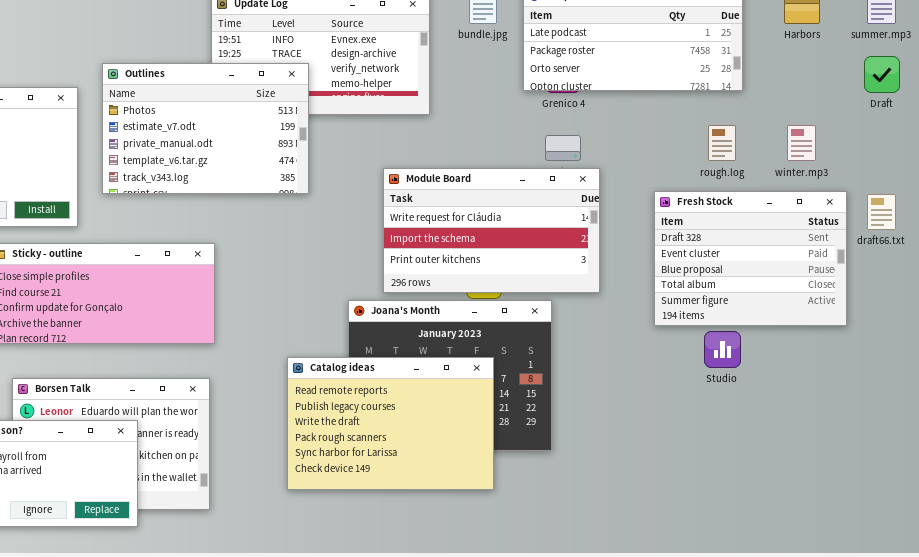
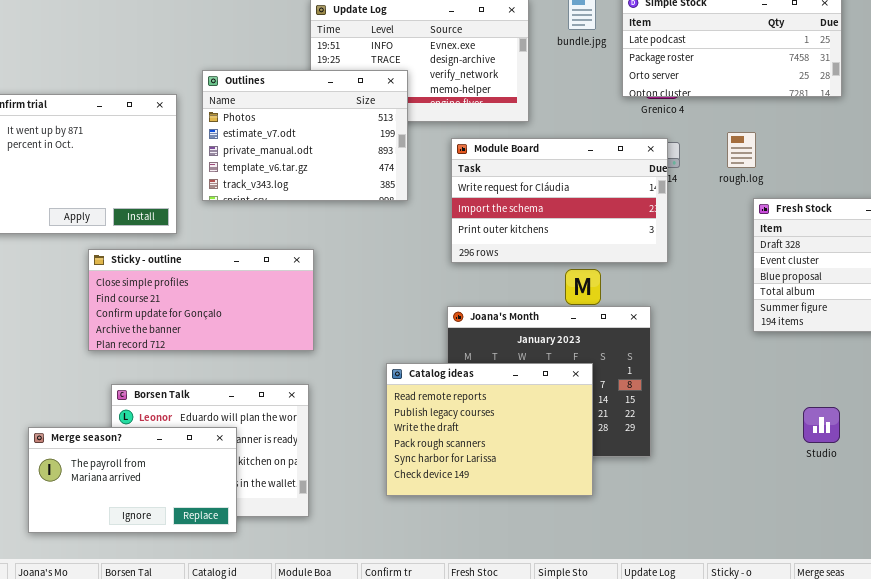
rough.log: [708,125,736,161] -> [727,132,756,168], moved
Module Board: [383,168,600,293] -> [451,138,668,263], moved
Studio: [704,331,741,368] -> [803,407,840,443], moved

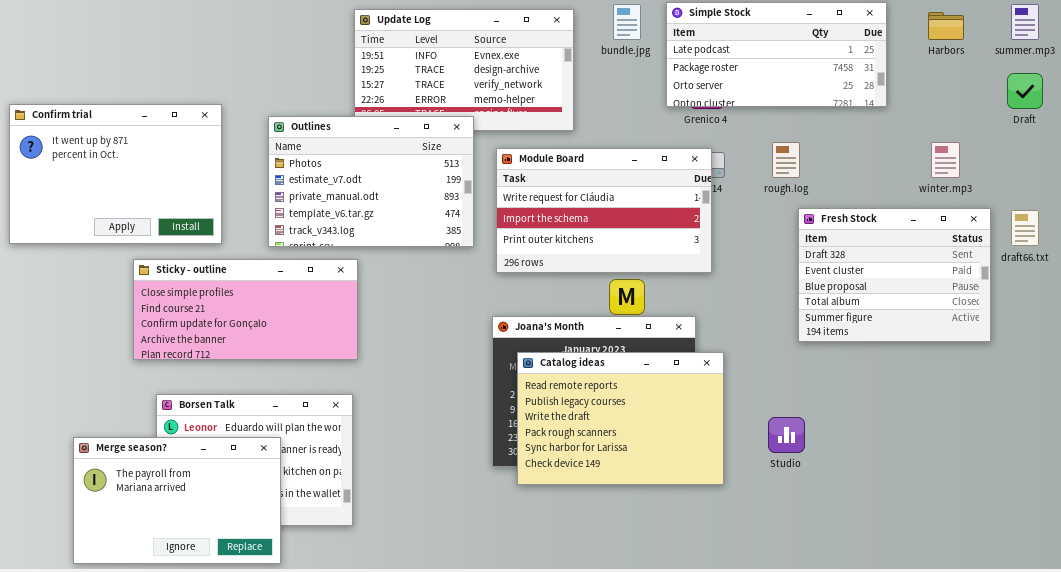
Outlines: [202,70,408,201] -> [268,116,474,247], moved
Catalog ideas: [386,363,593,496] -> [517,352,724,485], moved
Studio: [803,407,840,443] -> [768,417,805,453], moved
Merge season?: [28,427,237,533] -> [73,437,281,564], resized

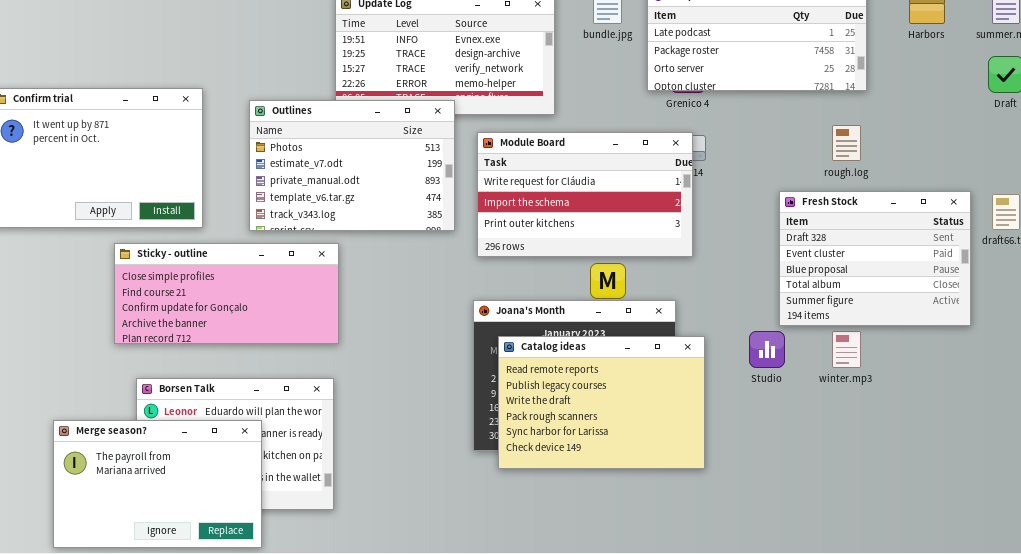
rough.log: [772,142,800,178] -> [832,125,861,161], moved
winter.mp3: [931,142,960,178] -> [832,331,861,368], moved
Studio: [768,417,805,453] -> [749,331,785,368], moved

